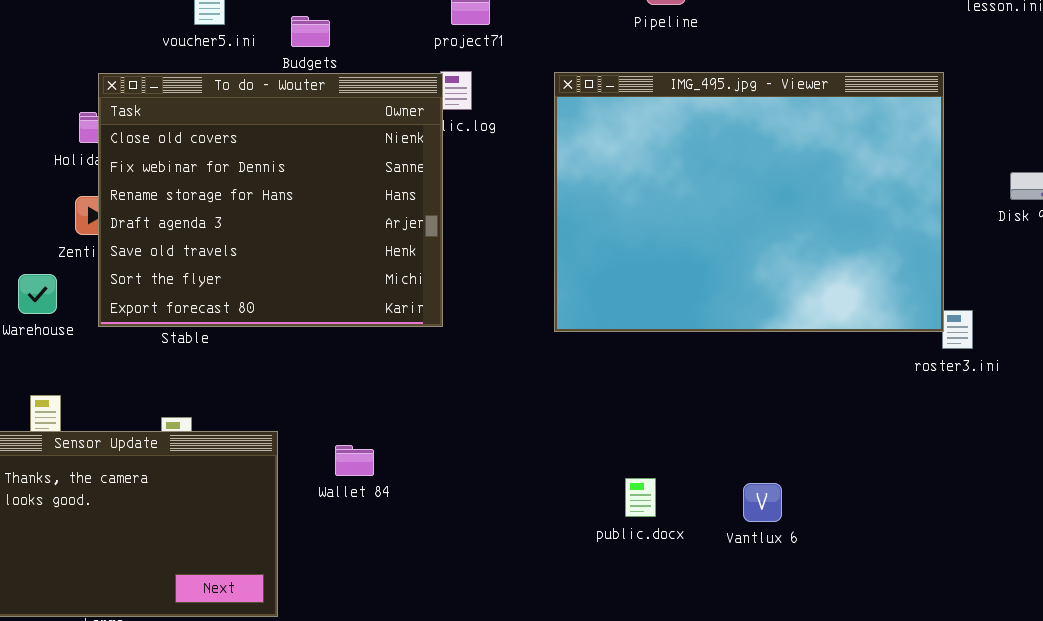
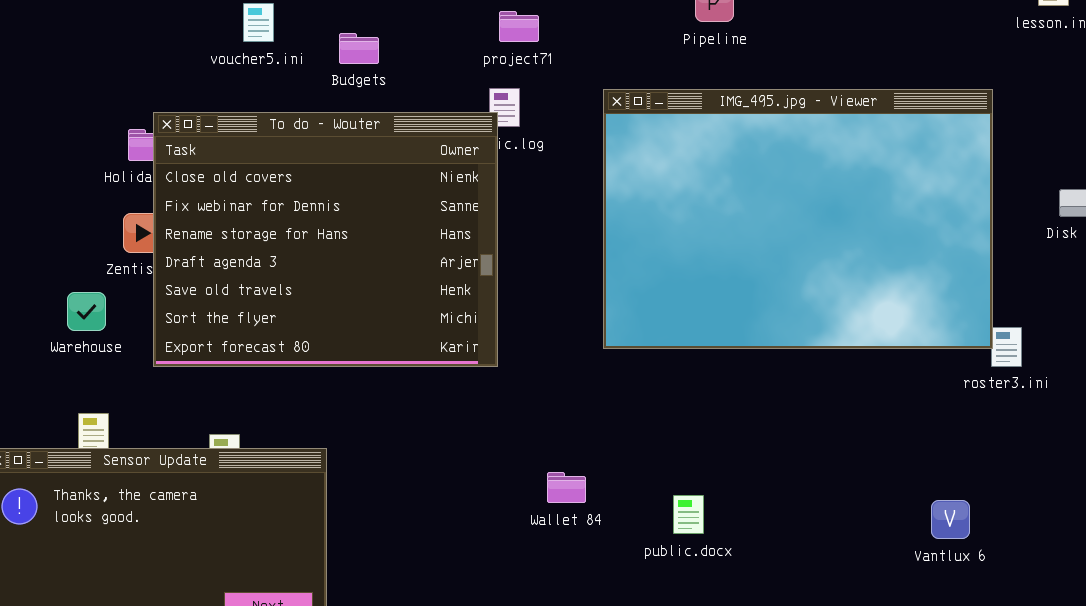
To do - Wouter: [98,73,443,327] -> [153,112,498,367], moved
Wallet 84: [335,445,374,476] -> [547,472,586,503], moved
Vantlux 6: [743,483,782,522] -> [931,500,970,539], moved

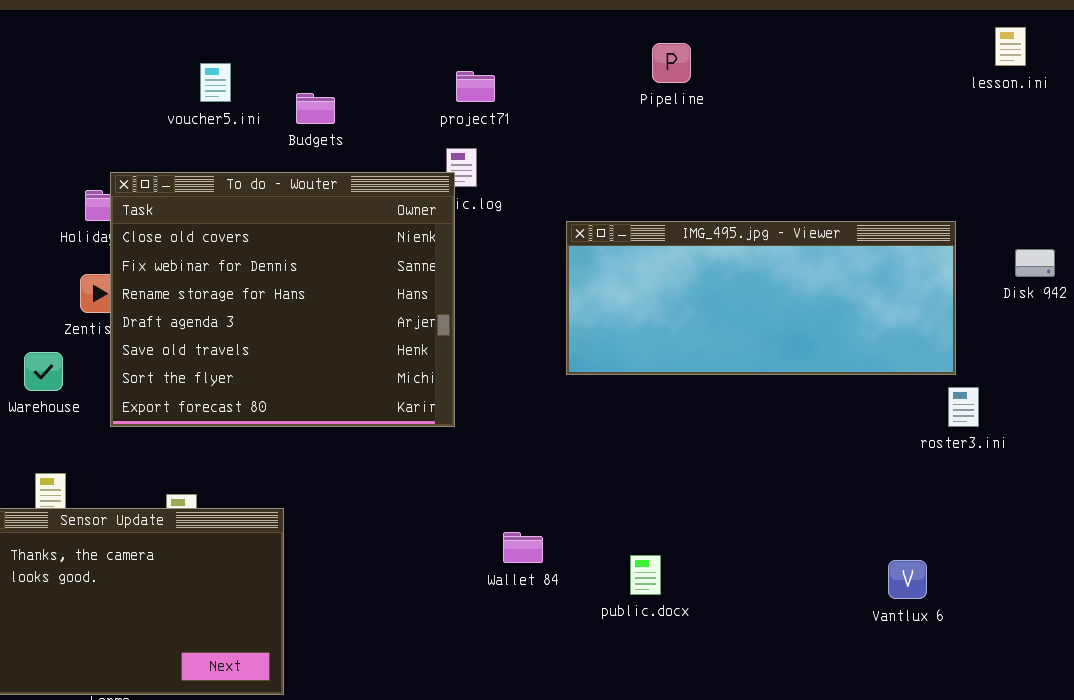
IMG_495.jpg - Viewer: [603,89,993,349] -> [566,221,956,375], moved, resized

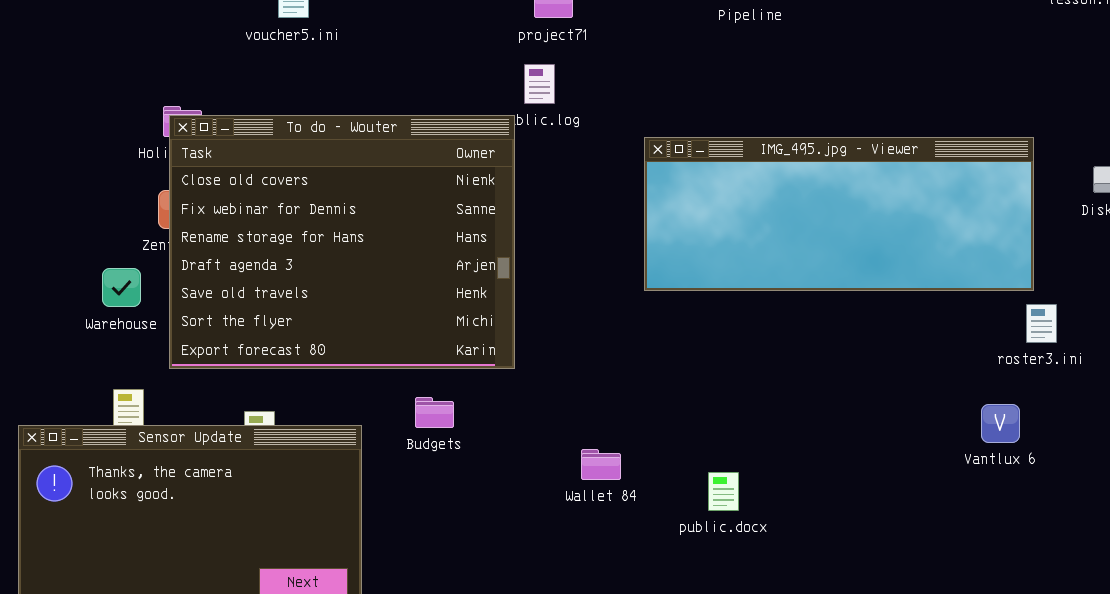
Budgets: [296,93,335,124] -> [415,397,454,428], moved
To do - Wouter: [110,172,455,427] -> [169,115,515,369], moved
Vantlux 6: [888,560,927,599] -> [981,404,1020,443], moved

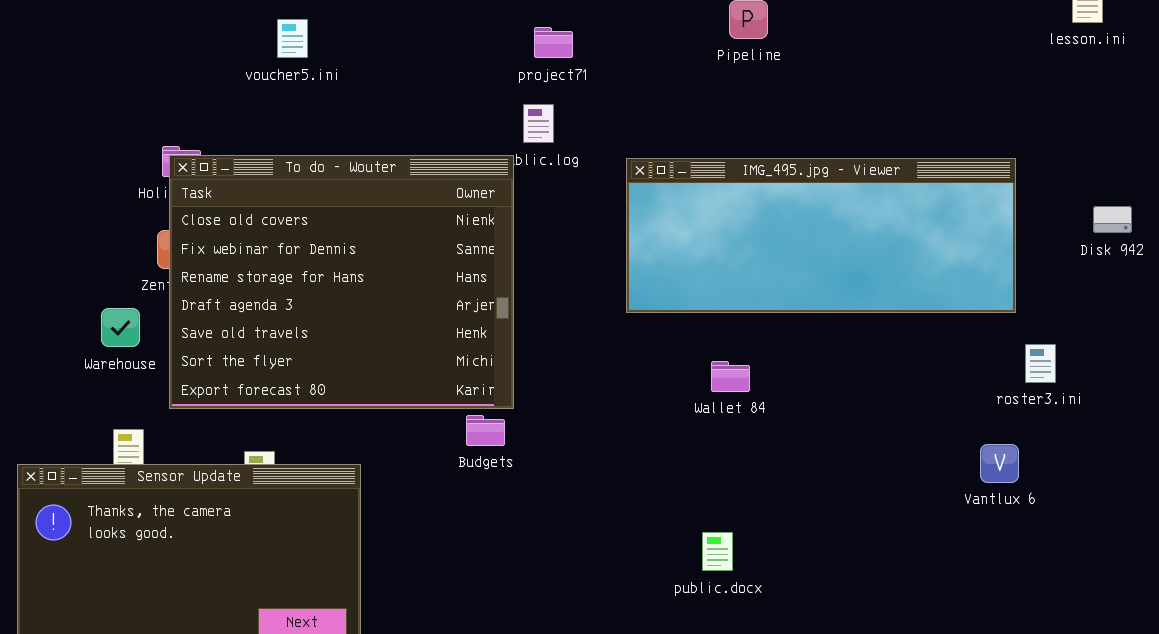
IMG_495.jpg - Viewer: [644,137,1034,291] -> [626,158,1016,313], moved
Budgets: [415,397,454,428] -> [466,415,505,446], moved
Wallet 84: [581,449,621,480] -> [711,361,750,392], moved
public.docx: [708,472,739,511] -> [702,532,733,571], moved

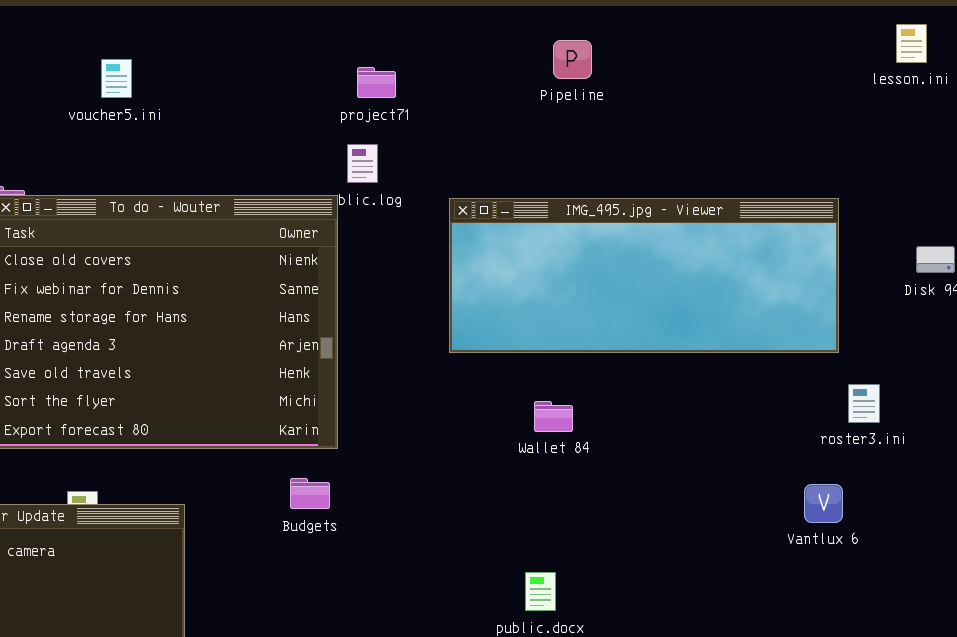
Budgets: [466,415,505,446] -> [290,478,330,509], moved

